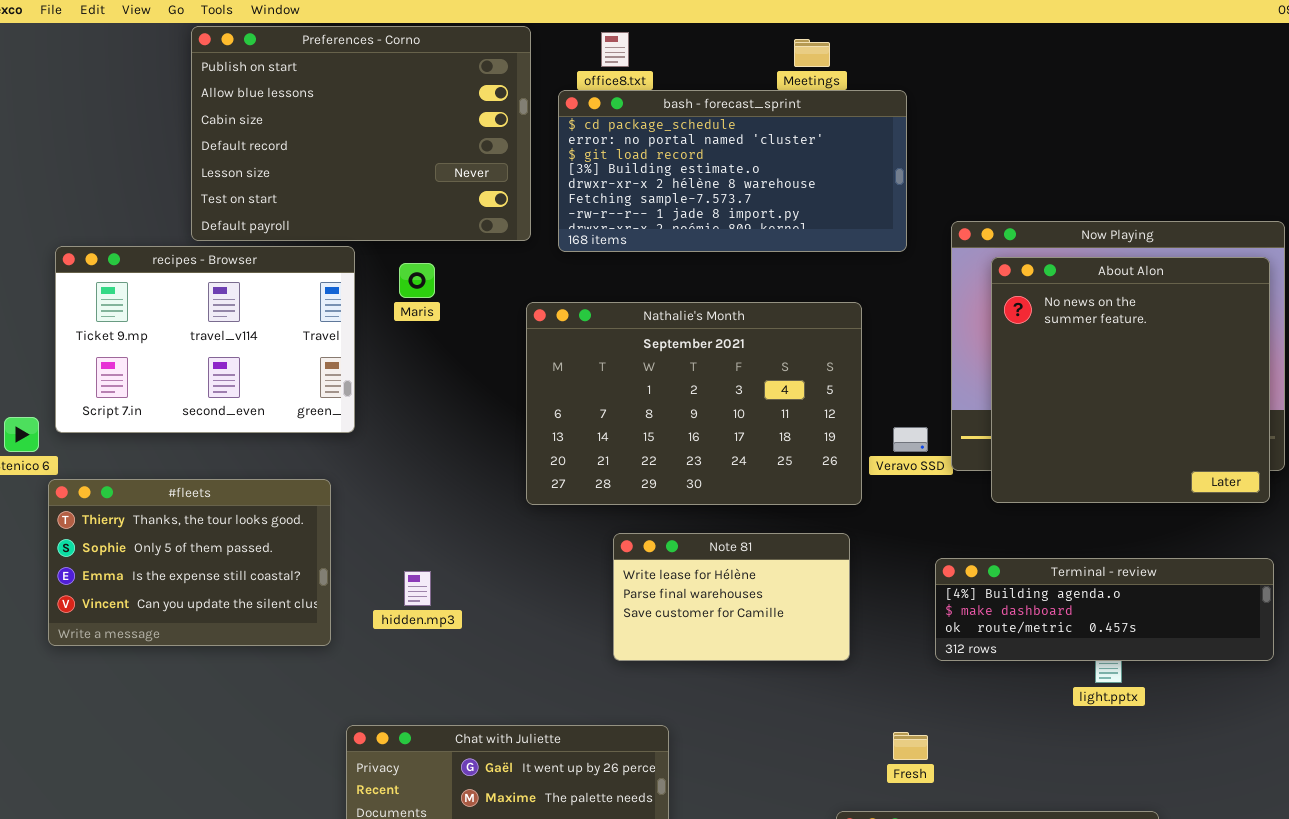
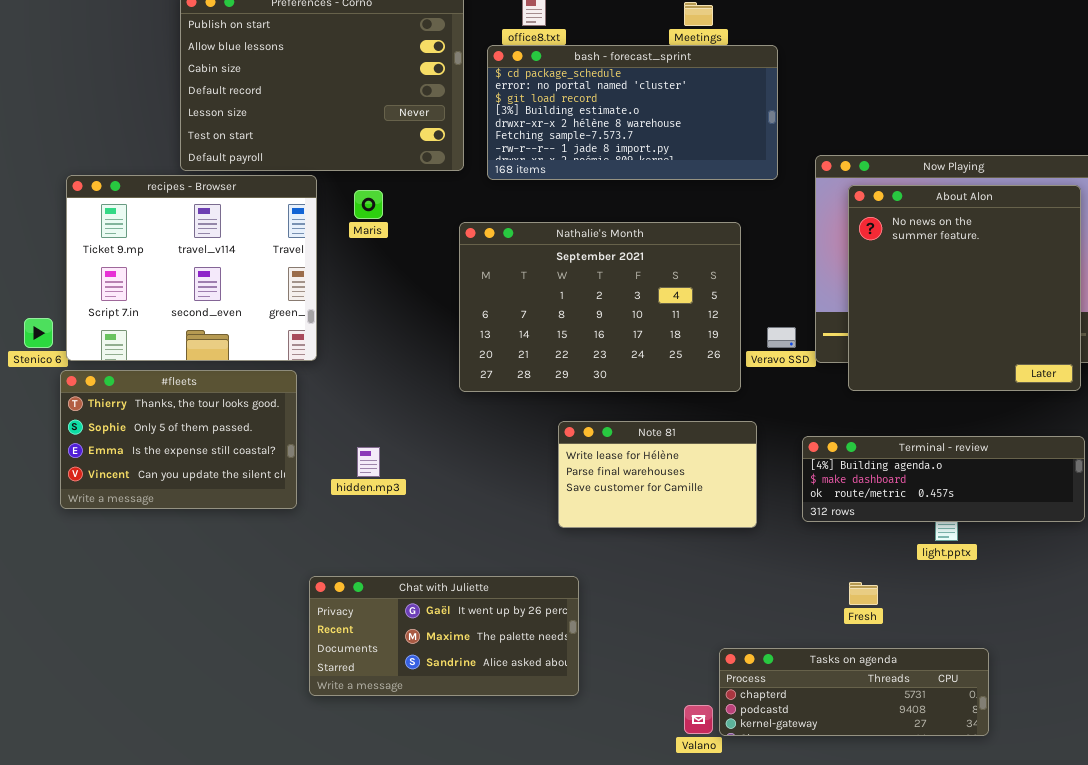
recipes - Browser: [55,246,355,433] -> [66,175,317,361], resized
Note 81: [613,533,850,661] -> [558,421,757,528], moved
Fresh: [893,732,928,760] -> [849,582,878,605], moved

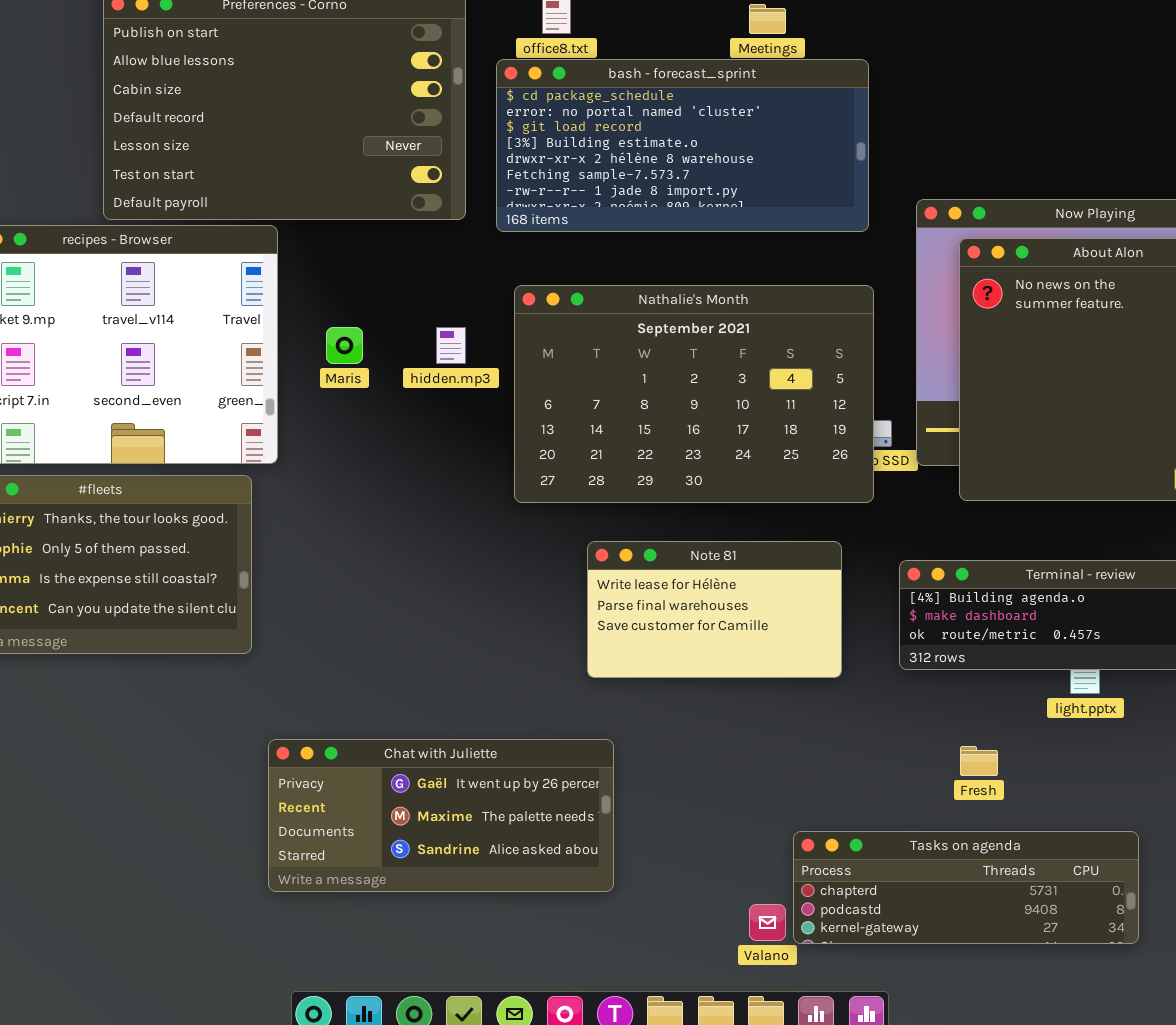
Maris: [354,190,383,219] -> [326,327,363,364], moved
Nathalie's Month: [459,222,741,392] -> [514,285,874,503], moved
hidden.mp3: [357,447,380,477] -> [436,327,466,364], moved

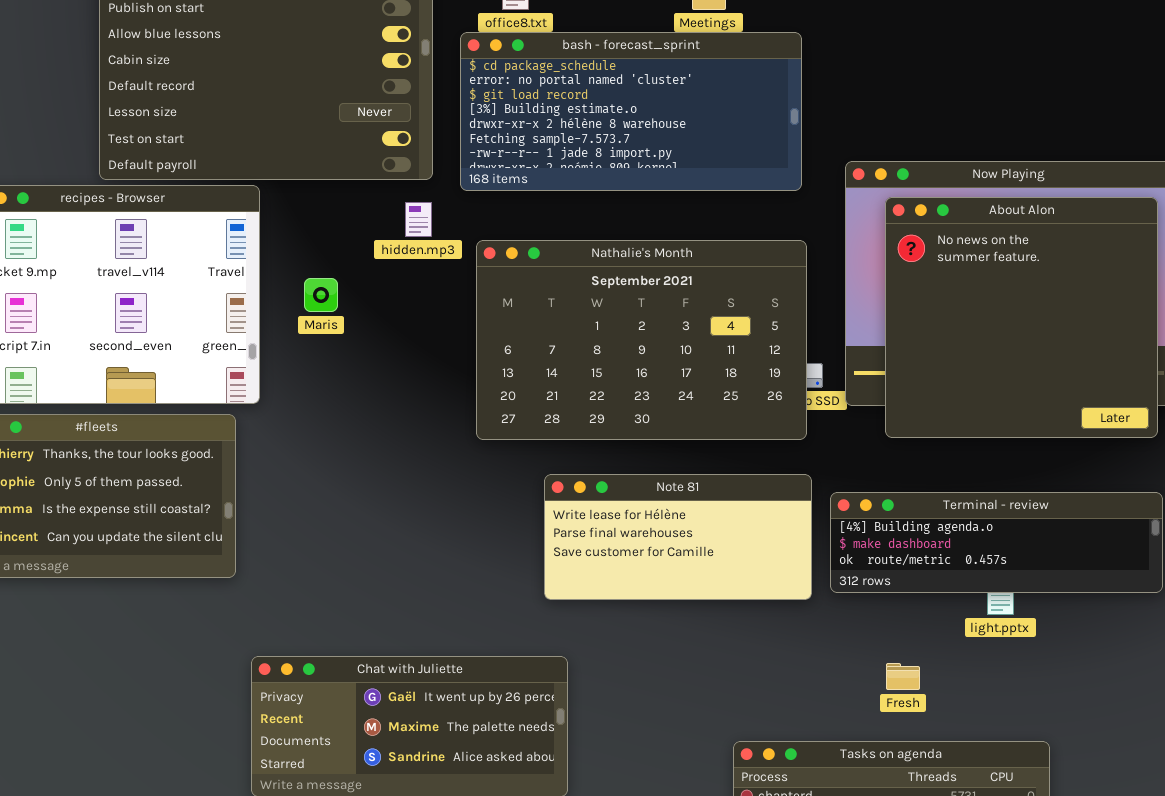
hidden.mp3: [436,327,466,364] -> [405,202,432,237], moved
Note 81: [587,541,842,678] -> [544,474,812,600], resized

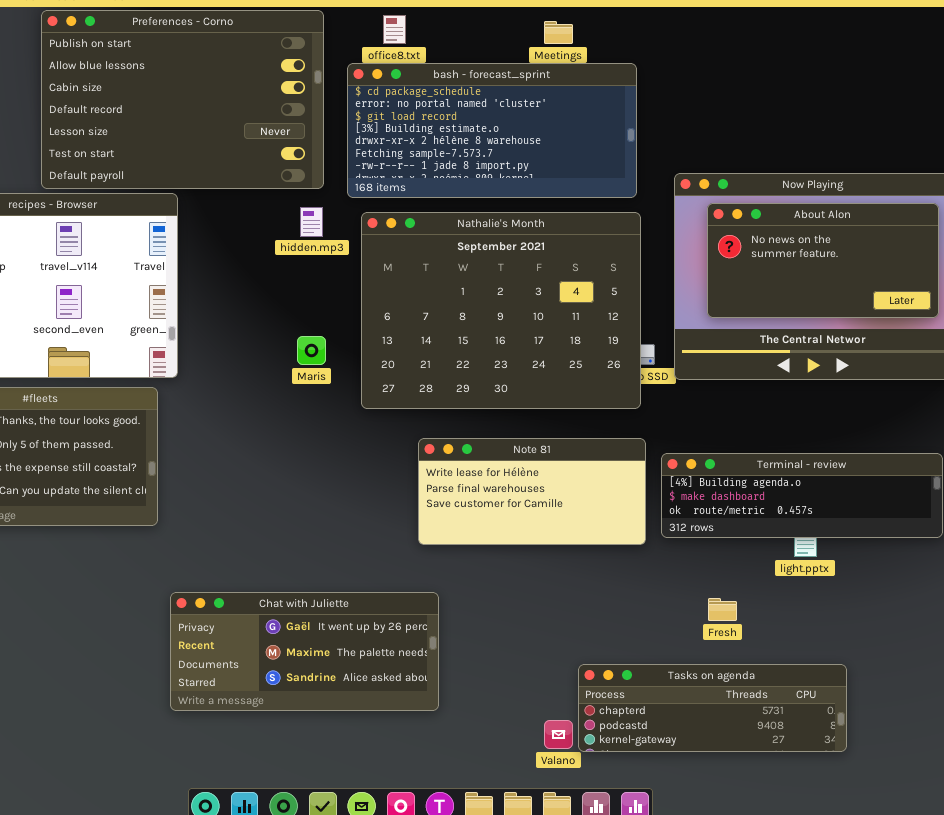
About Alon: [885,197,1158,438] -> [707,203,939,318], resized
Nathalie's Month: [476,240,807,440] -> [361,212,641,409], resized
Maris: [304,278,338,312] -> [297,336,326,365], moved

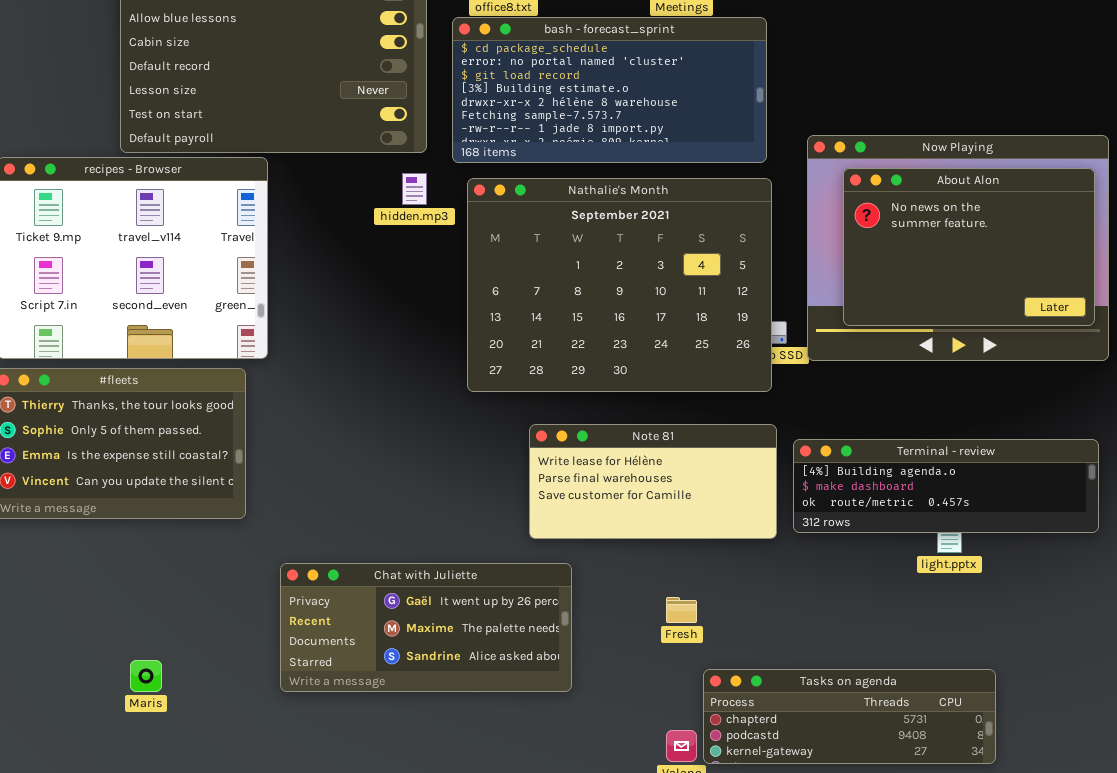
About Alon: [707,203,939,318] -> [843,168,1095,326], resized
Maris: [297,336,326,365] -> [130,660,162,692], moved
Chat with Juliette: [170,592,439,711] -> [280,563,572,692], moved
Fresh: [708,598,737,621] -> [666,597,697,623], moved

